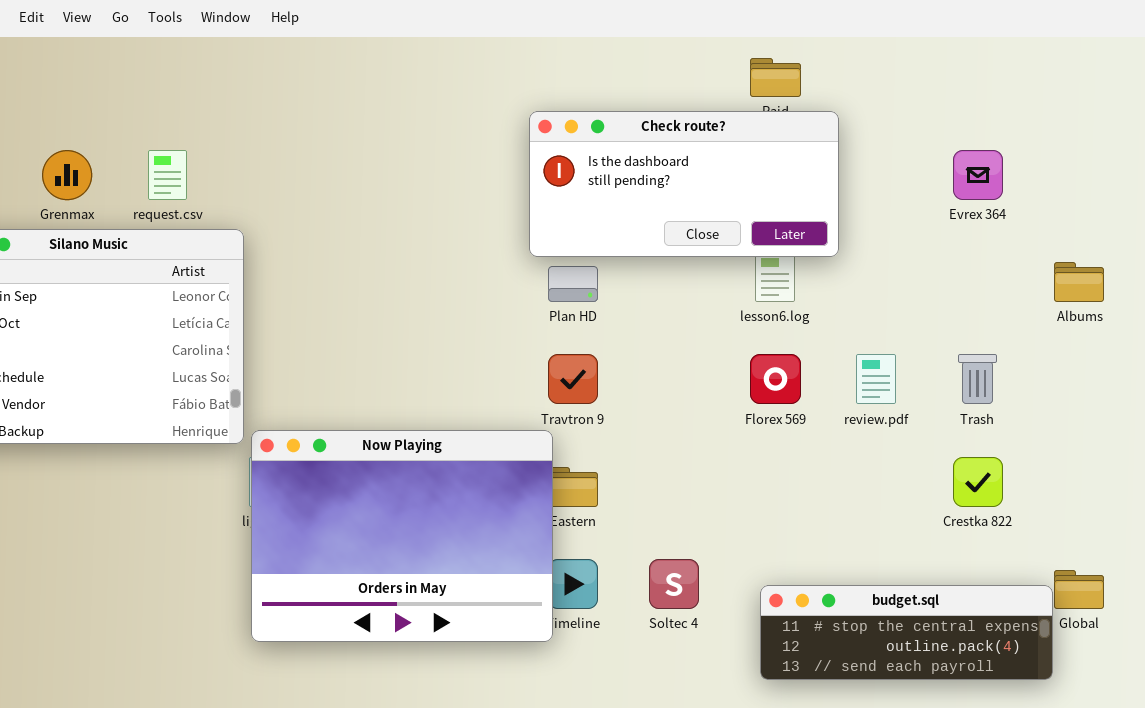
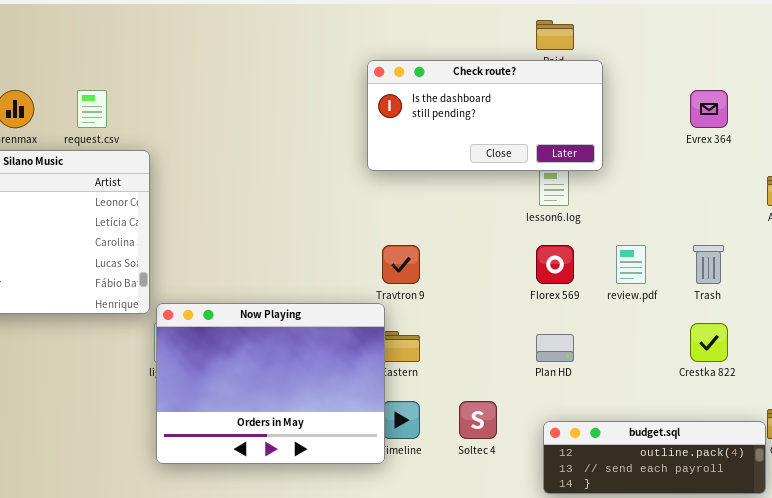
Plan HD: [548,266,598,302] -> [536,334,574,362], moved
budget.sql: [760,585,1053,680] -> [543,421,766,494], scrolled down 1 row

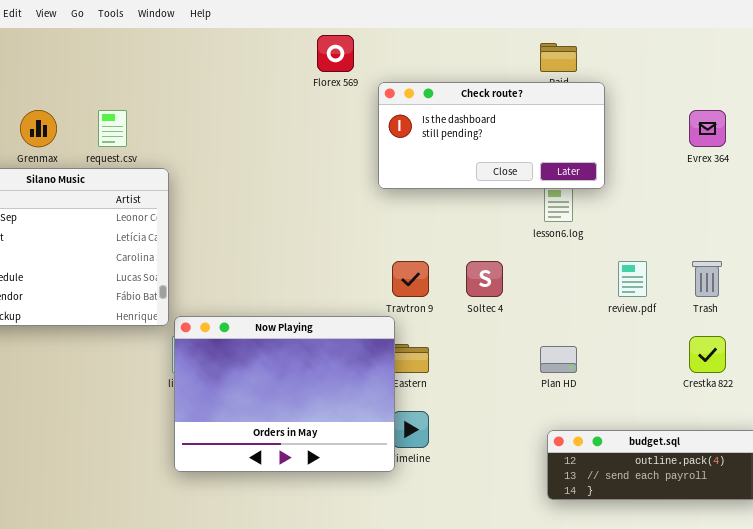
Florex 569: [536,245,574,284] -> [317,35,354,72], moved
Soltec 4: [459,401,497,439] -> [466,261,503,297], moved

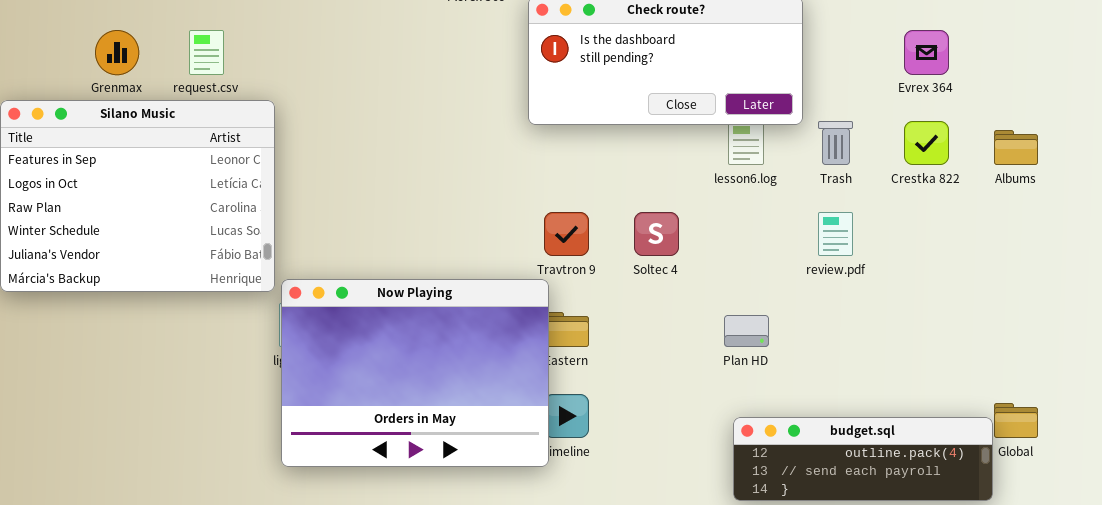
Trash: [692,261,722,297] -> [818,121,853,165], moved
Crestka 822: [689,336,726,373] -> [904,121,949,165], moved

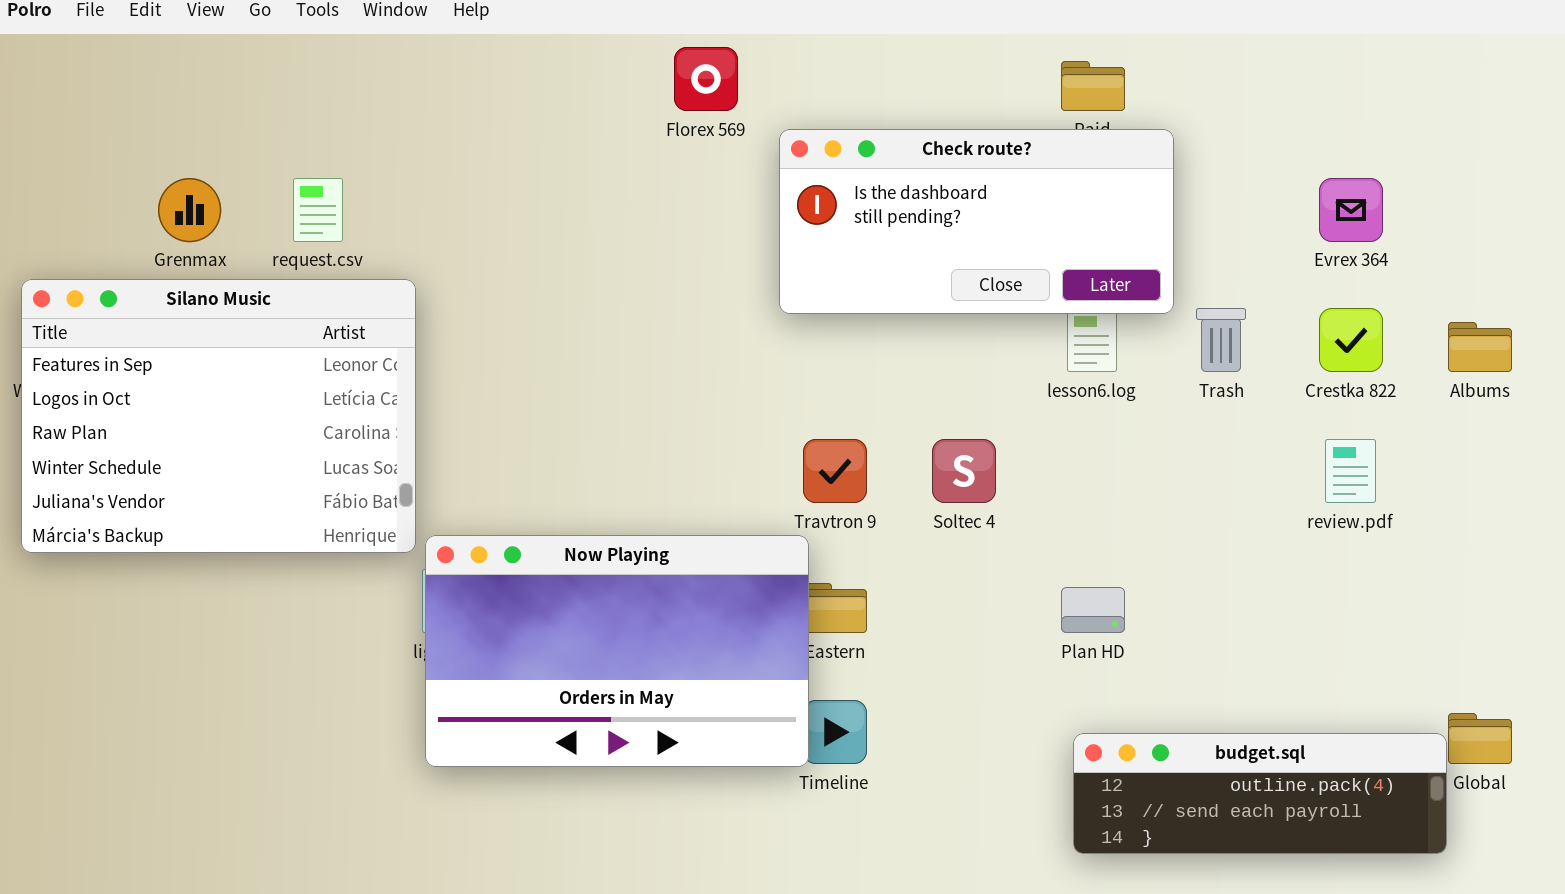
review.pdf: [818,212,853,256] -> [1325,439,1376,503], moved
Now Playing: [281,279,549,467] -> [425,535,809,767], resized

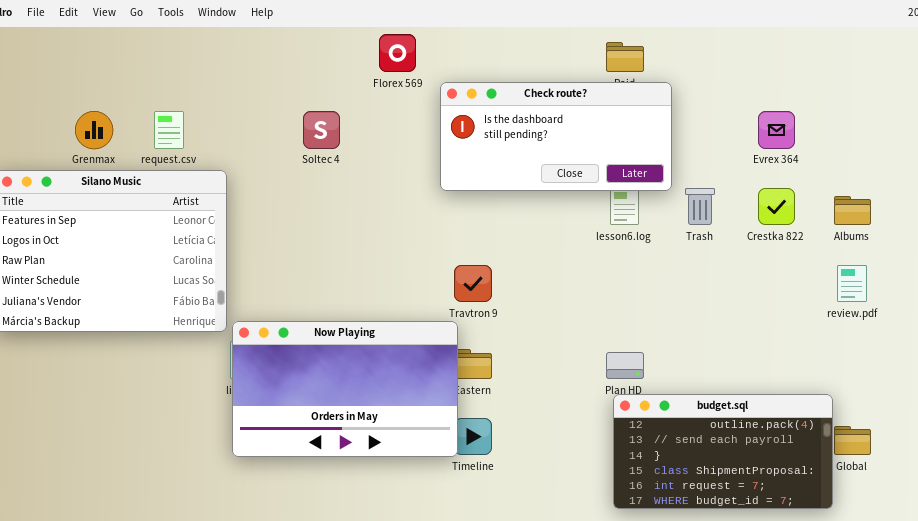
Soltec 4: [932,439,996,503] -> [303,111,340,149], moved
review.pdf: [1325,439,1376,503] -> [837,265,867,302], moved
budget.sql: [1073,733,1447,854] -> [613,394,833,509], resized

